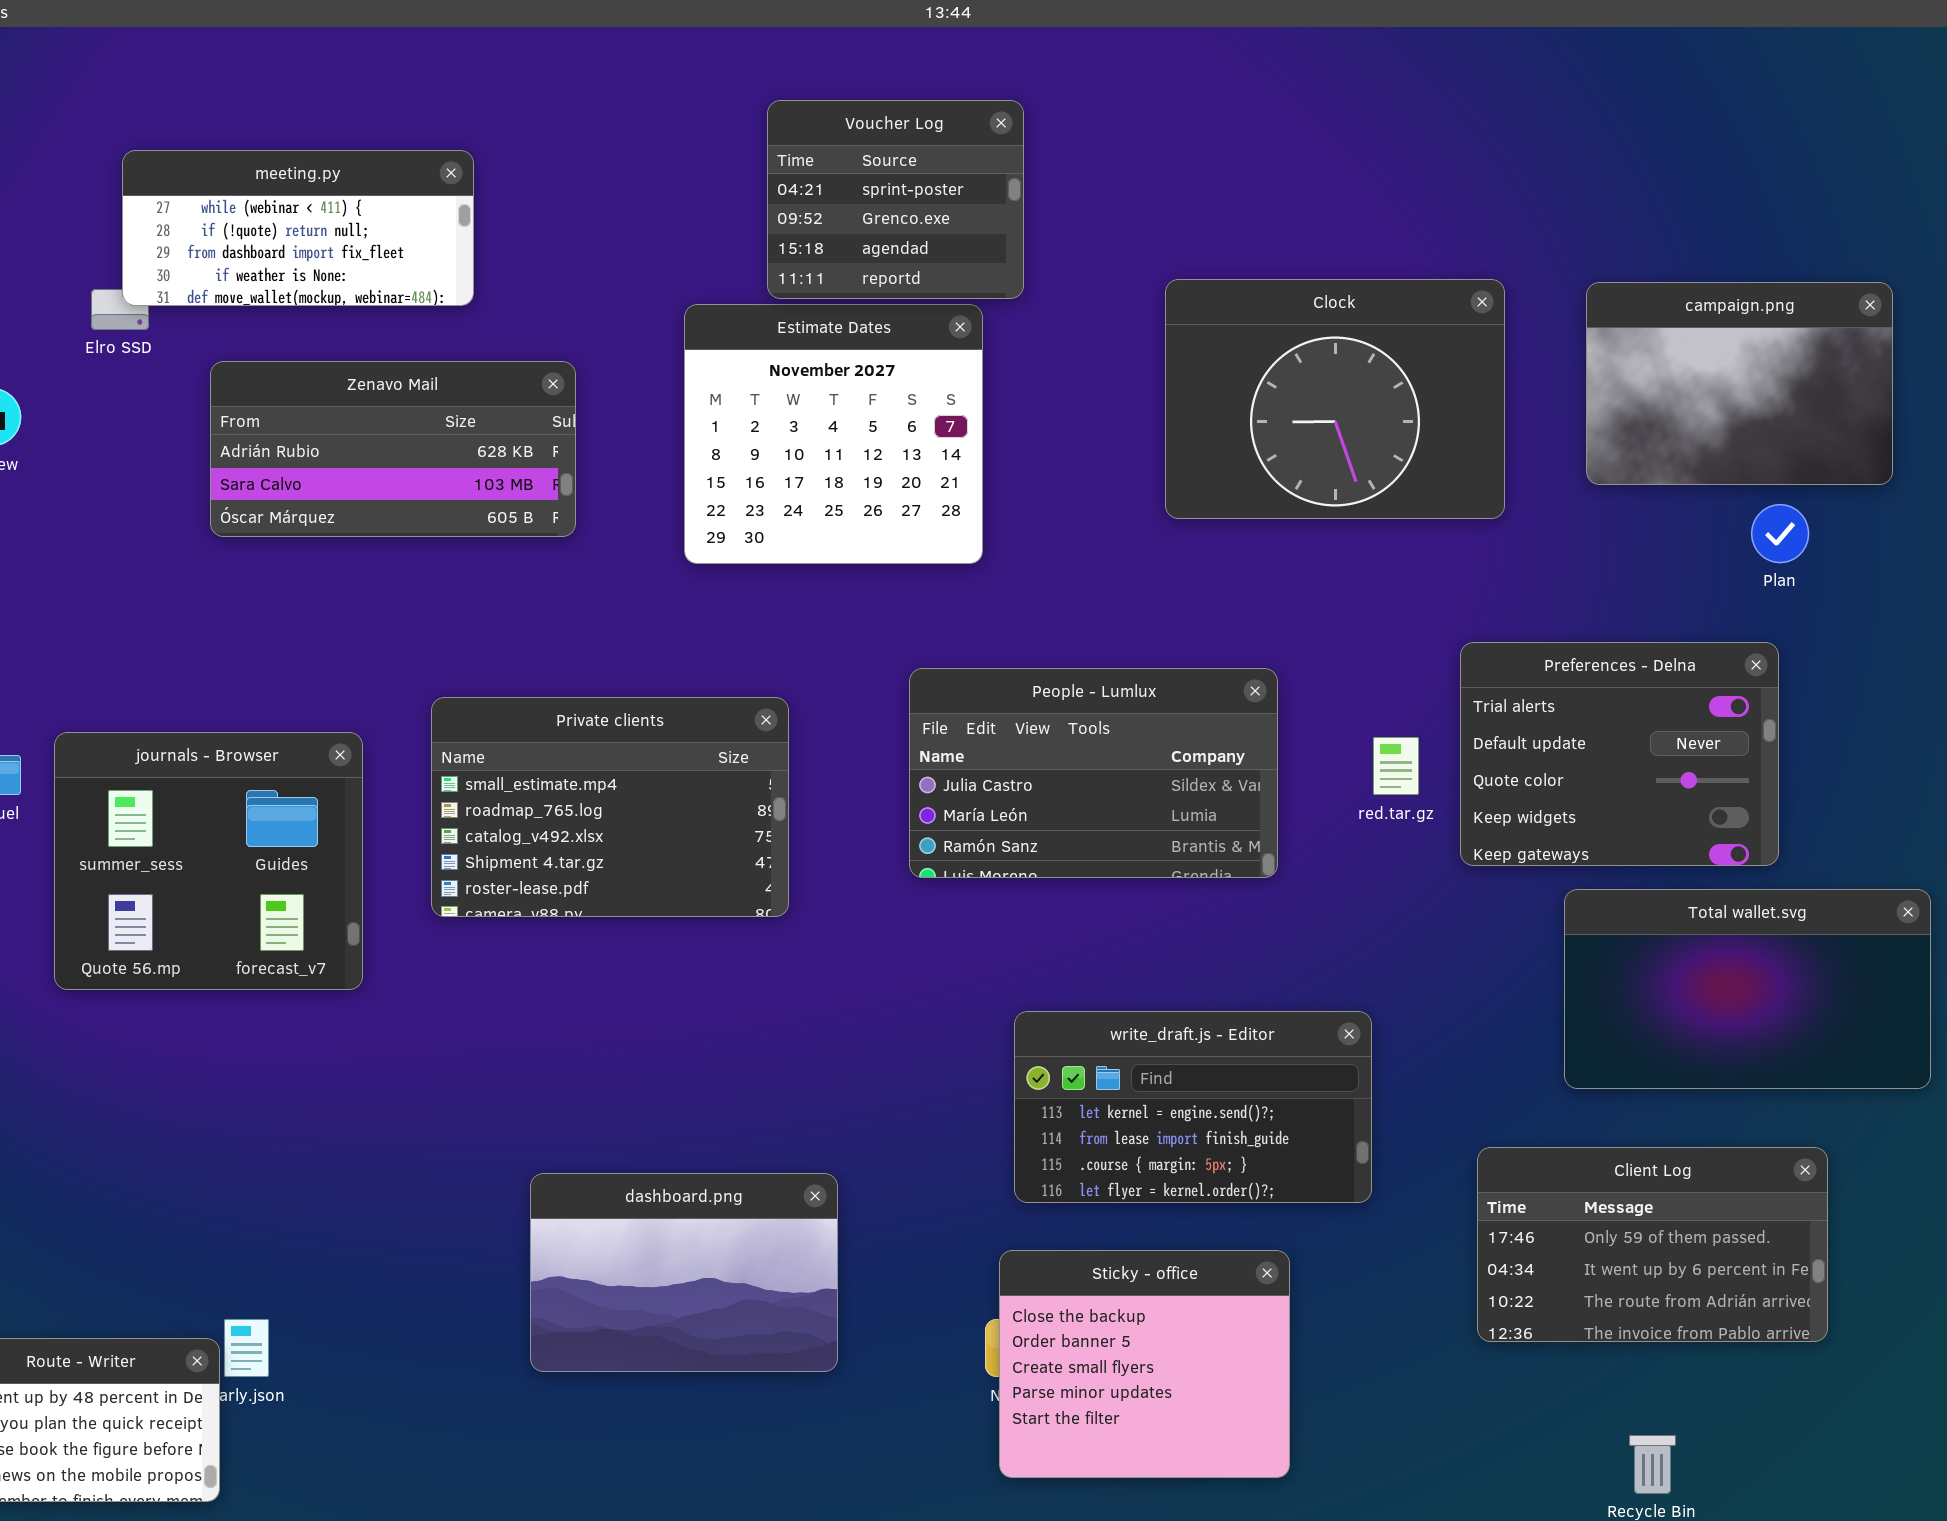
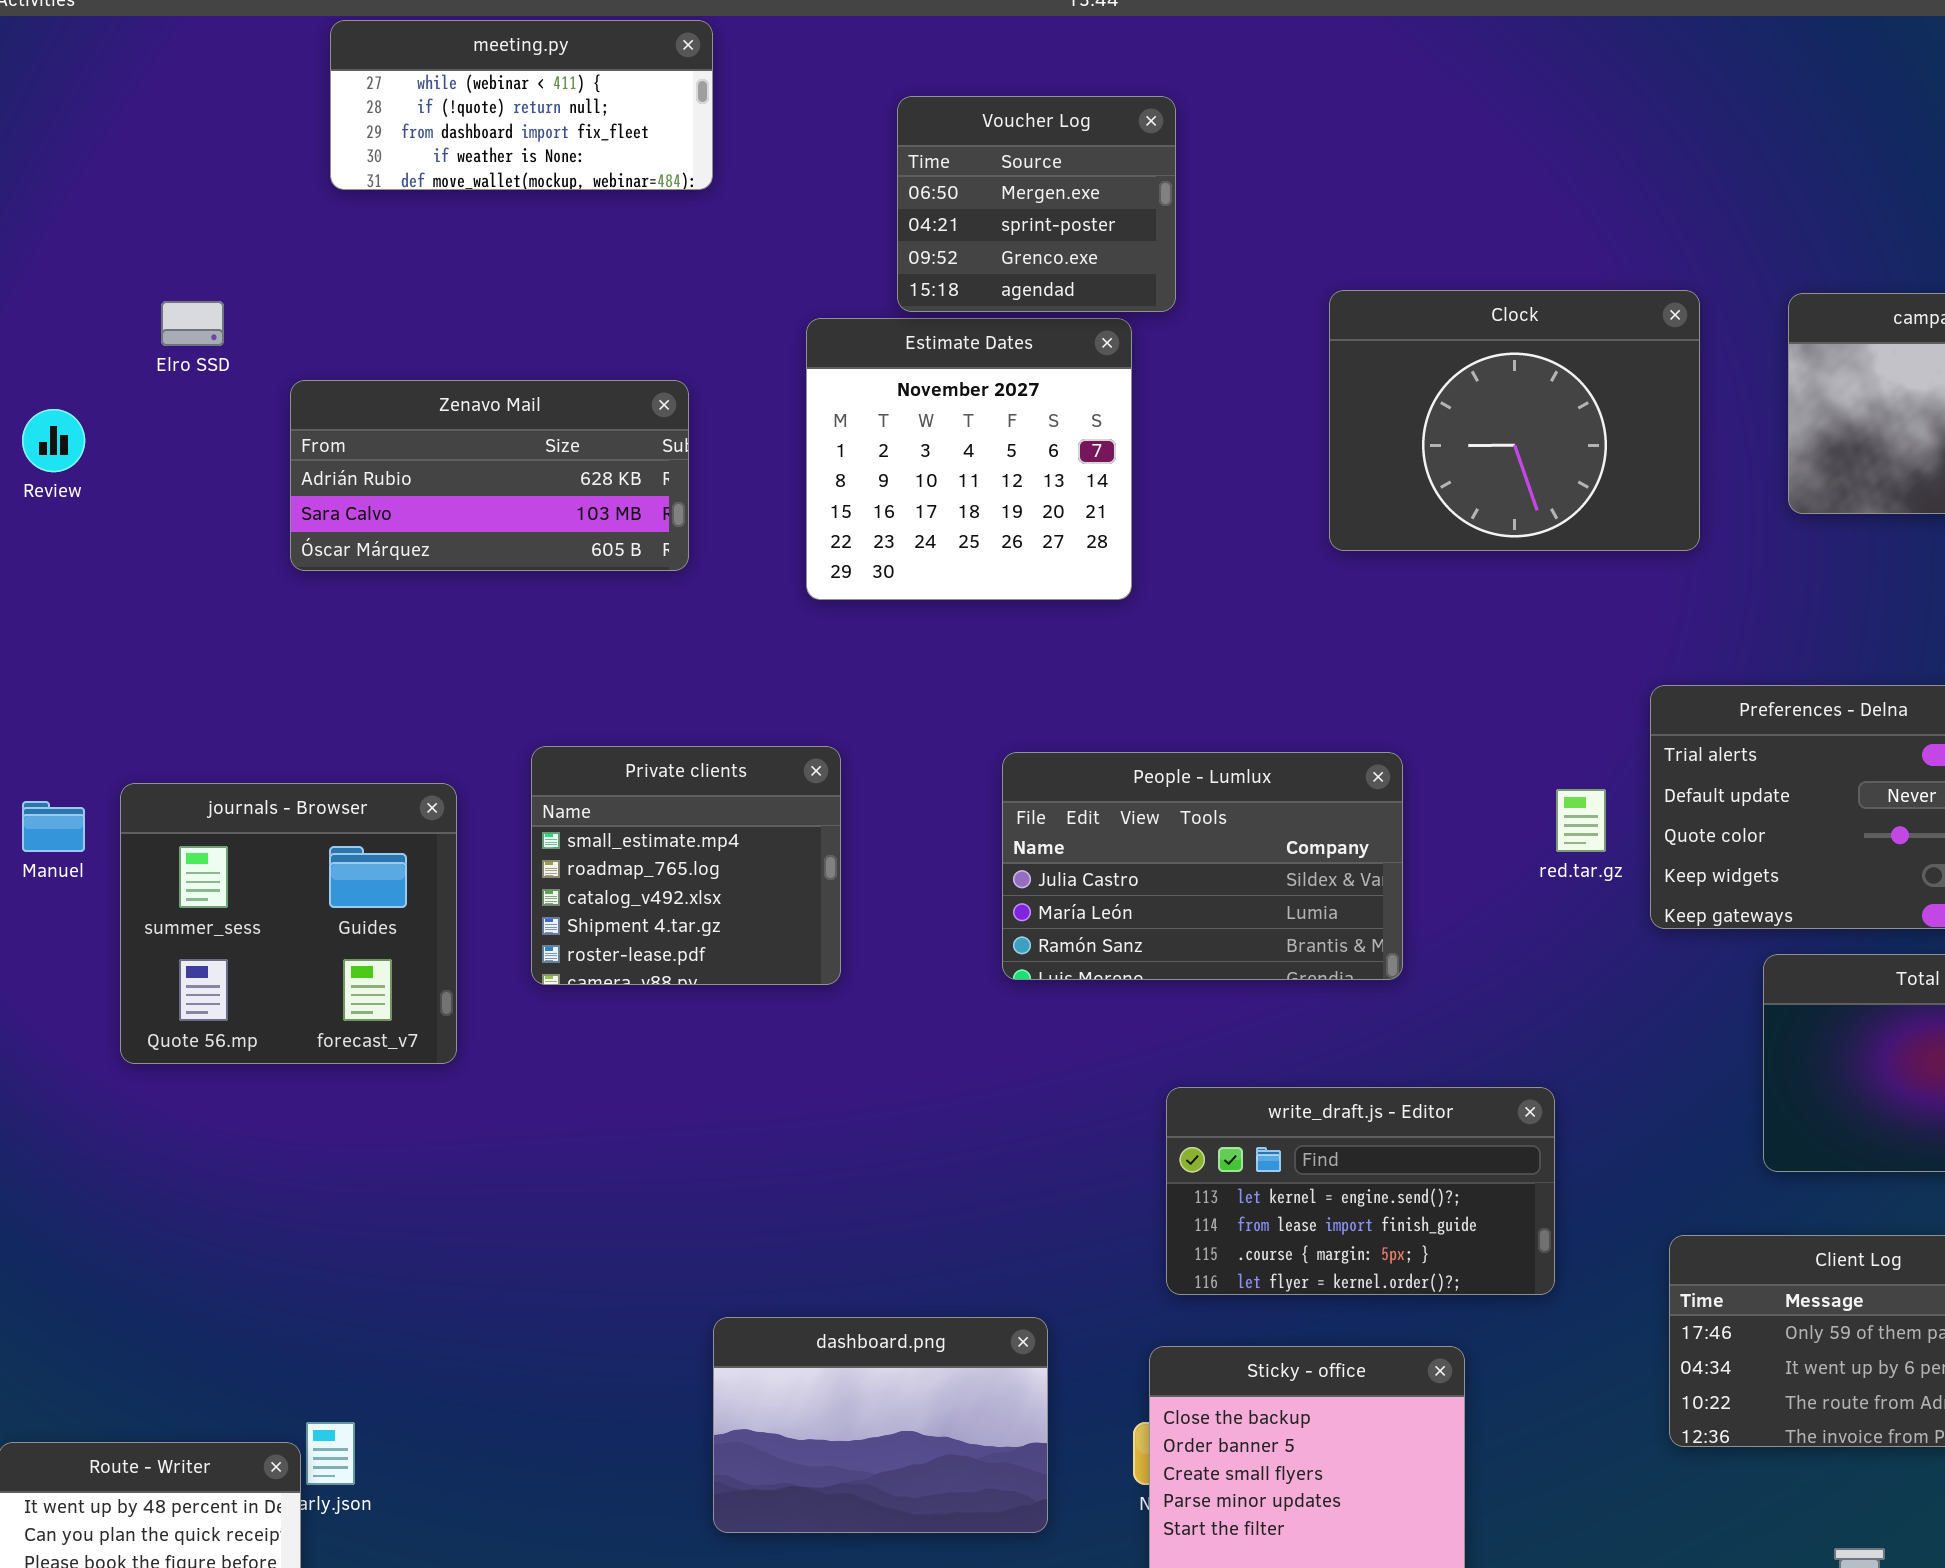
Voucher Log: [767,100,1024,299] -> [897,96,1176,312], scrolled up 1 row
meeting.py: [122,150,474,306] -> [330,20,713,190], moved
People - Lumlux: [909,668,1278,878] -> [1002,752,1403,980], moved
Private clients: [431,697,789,917] -> [531,746,841,985], resized
dashboard.png: [530,1173,838,1372] -> [713,1317,1048,1533], moved

